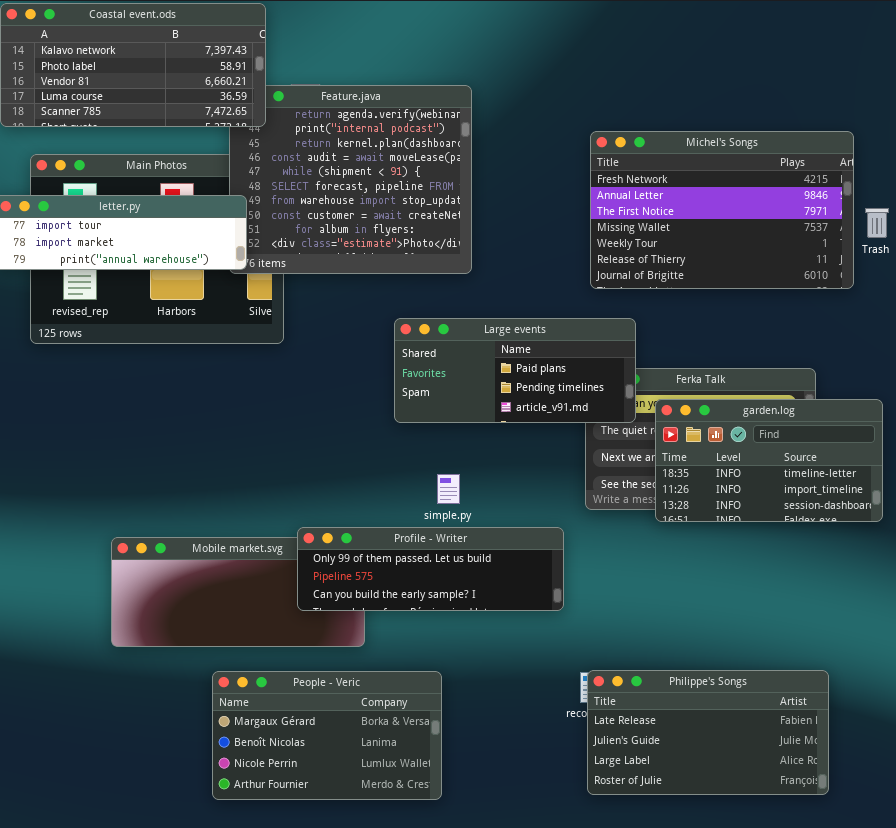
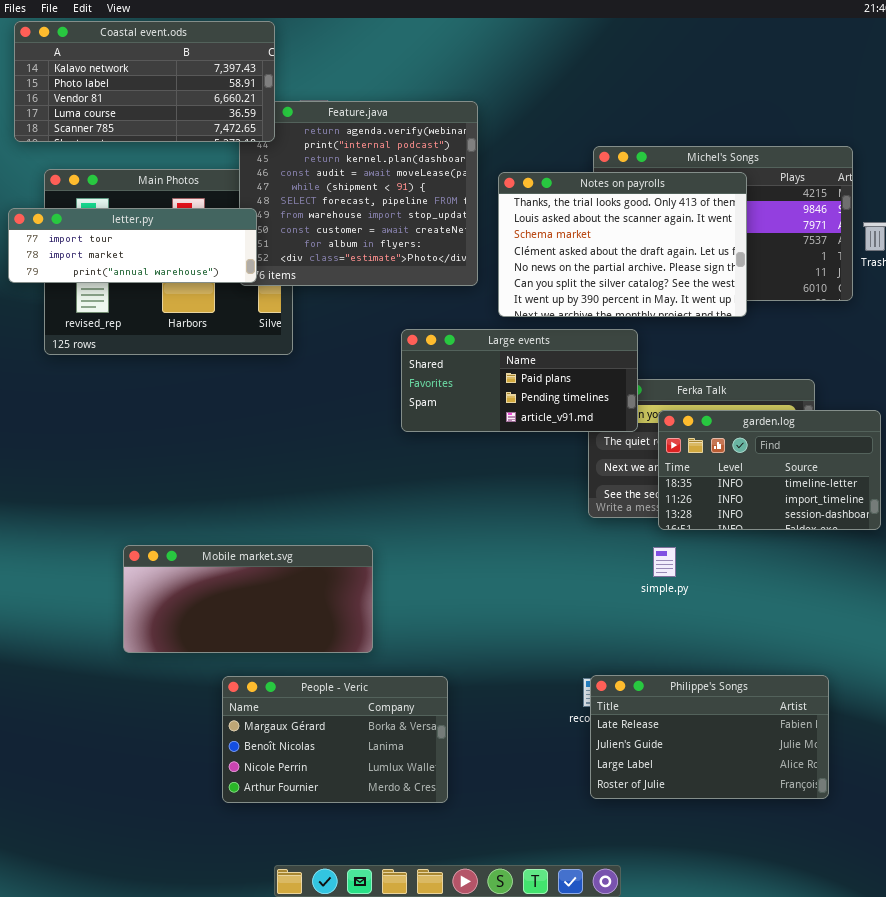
Notes on payrolls: none -> [498,172,747,317], opened
simple.py: [437,474,460,504] -> [653,547,676,577], moved
Profile - Writer: [297,527,564,611] -> none, closed

